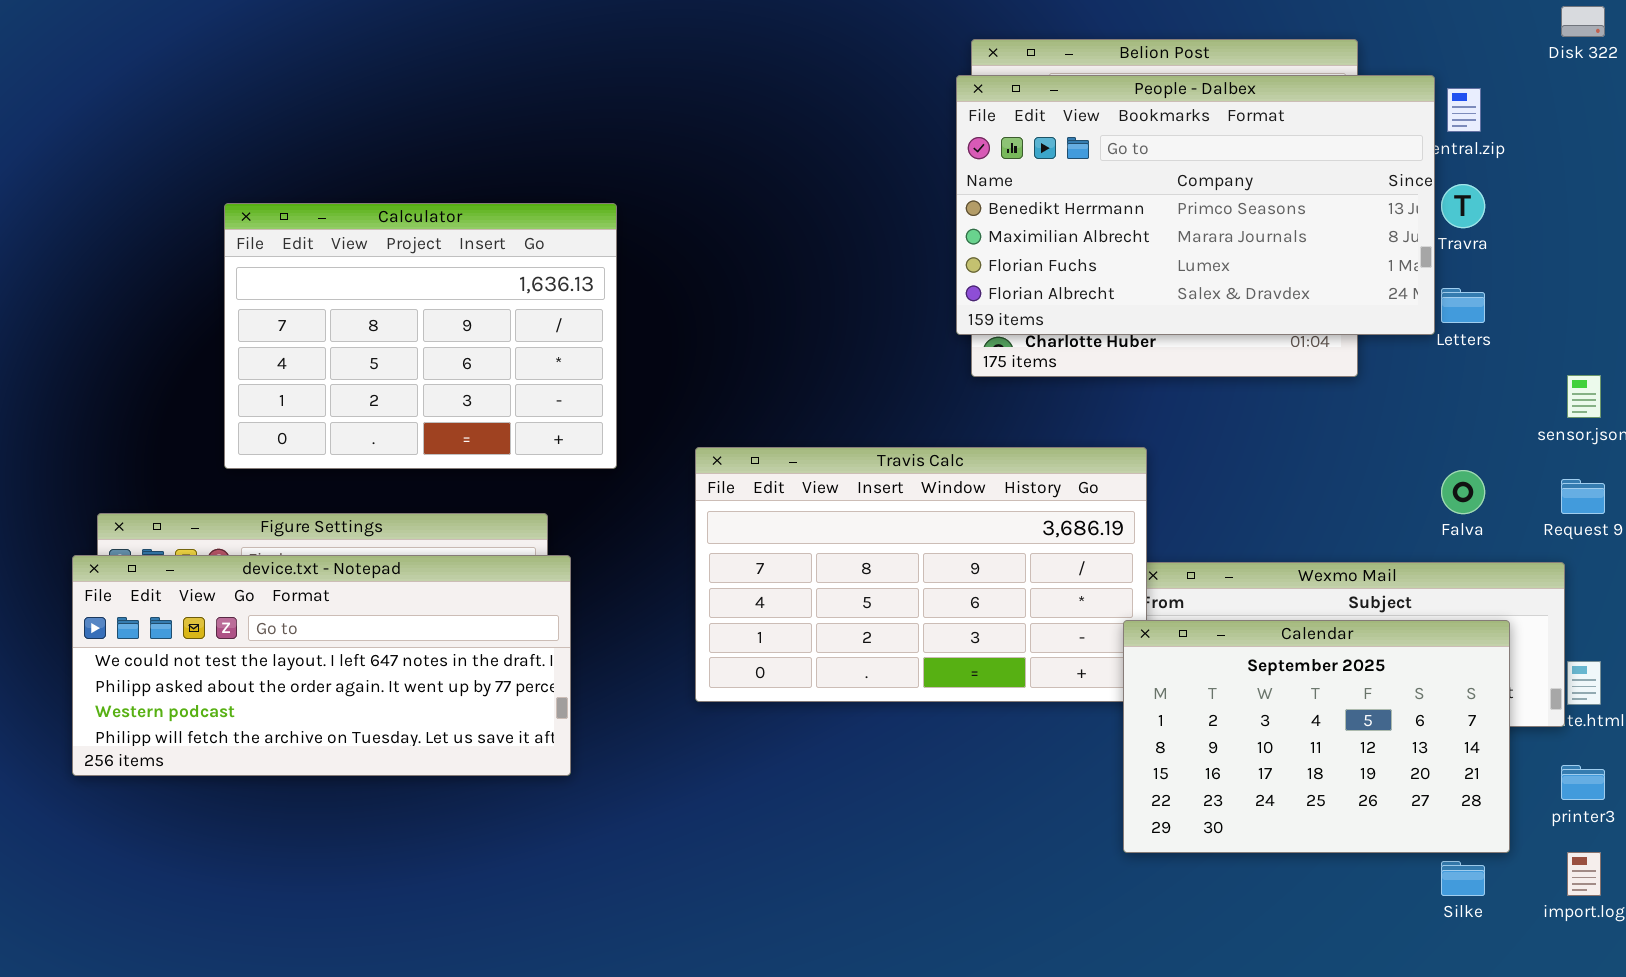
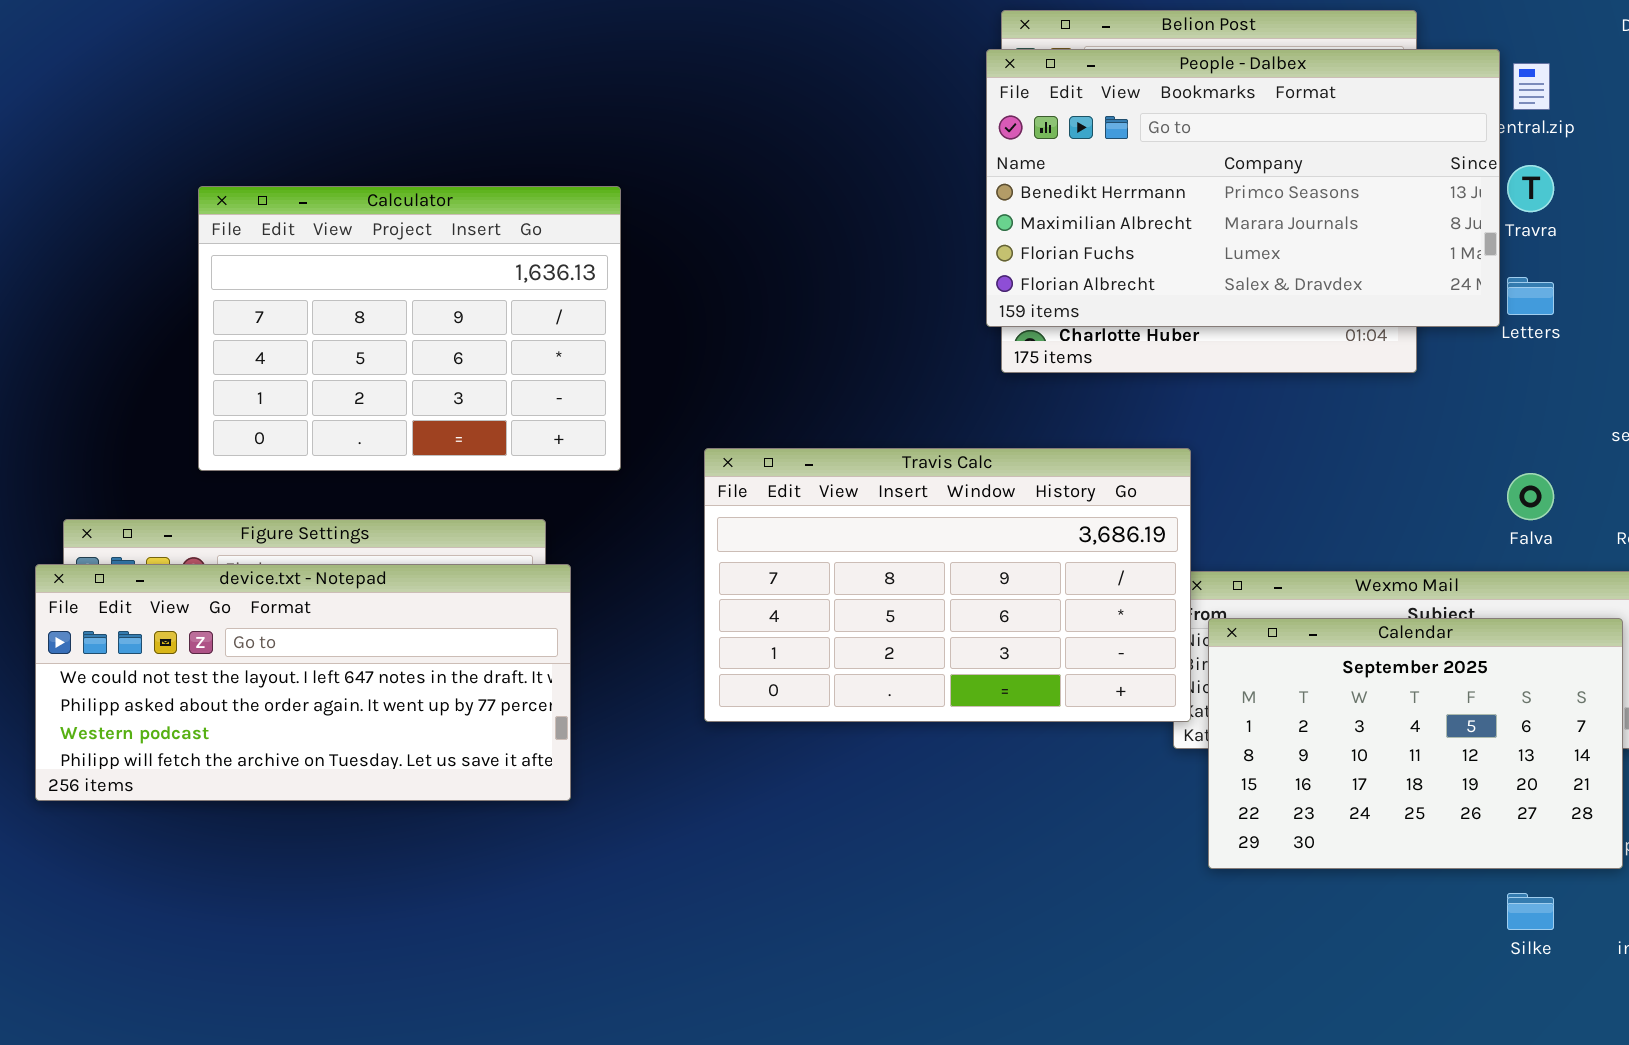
Calendar: [1123,620,1510,853] -> [1208,618,1623,869], moved

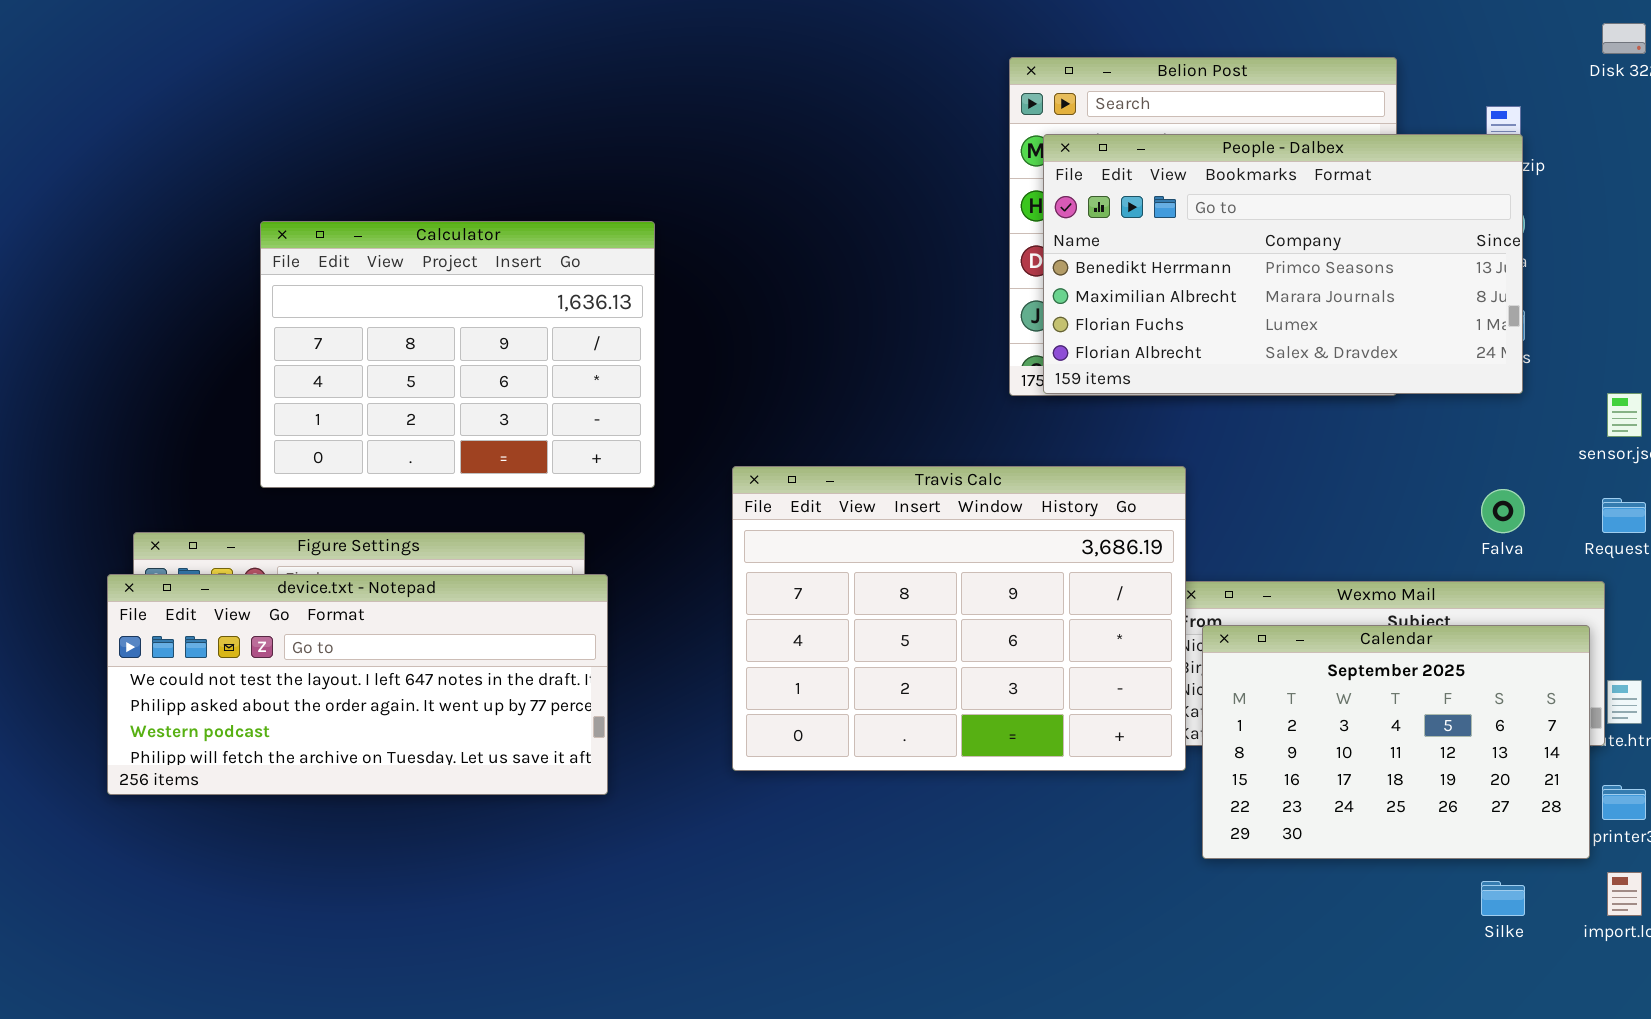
People - Dalbex: [986,49,1500,327] -> [1043,134,1523,394], moved
Travis Calc: [704,448,1191,722] -> [732,466,1186,771], resized

